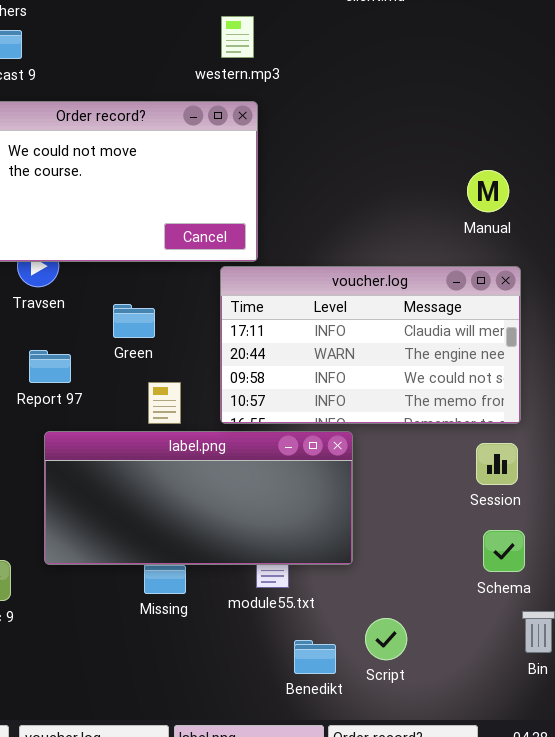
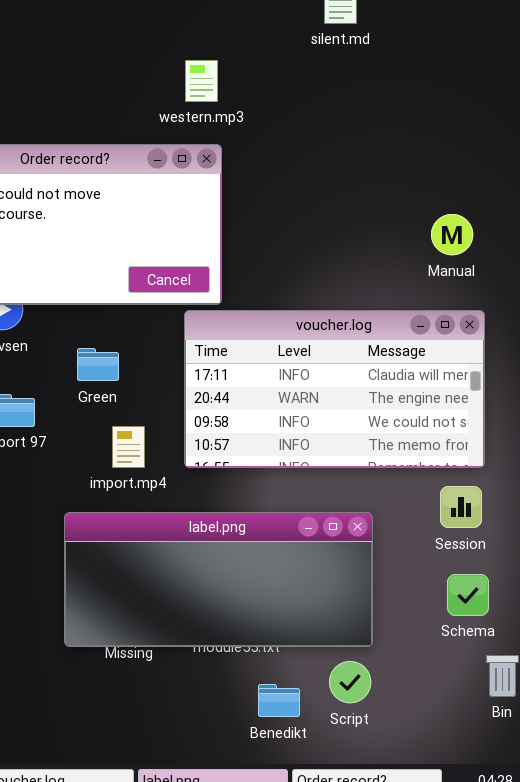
label.png: [44,431,353,565] -> [64,512,373,647], moved

